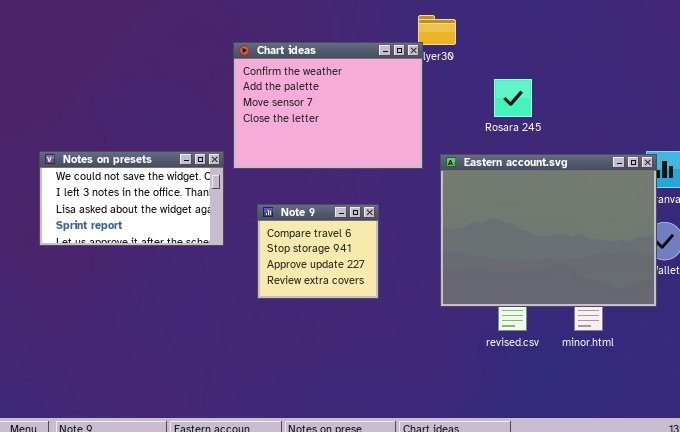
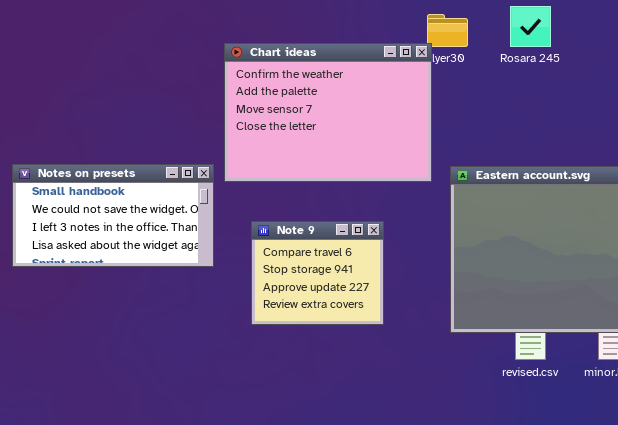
Rosara 245: [494,79,532,117] -> [510,6,551,47], moved
Notes on presets: [39,151,224,246] -> [12,164,214,267], scrolled up 1 row

